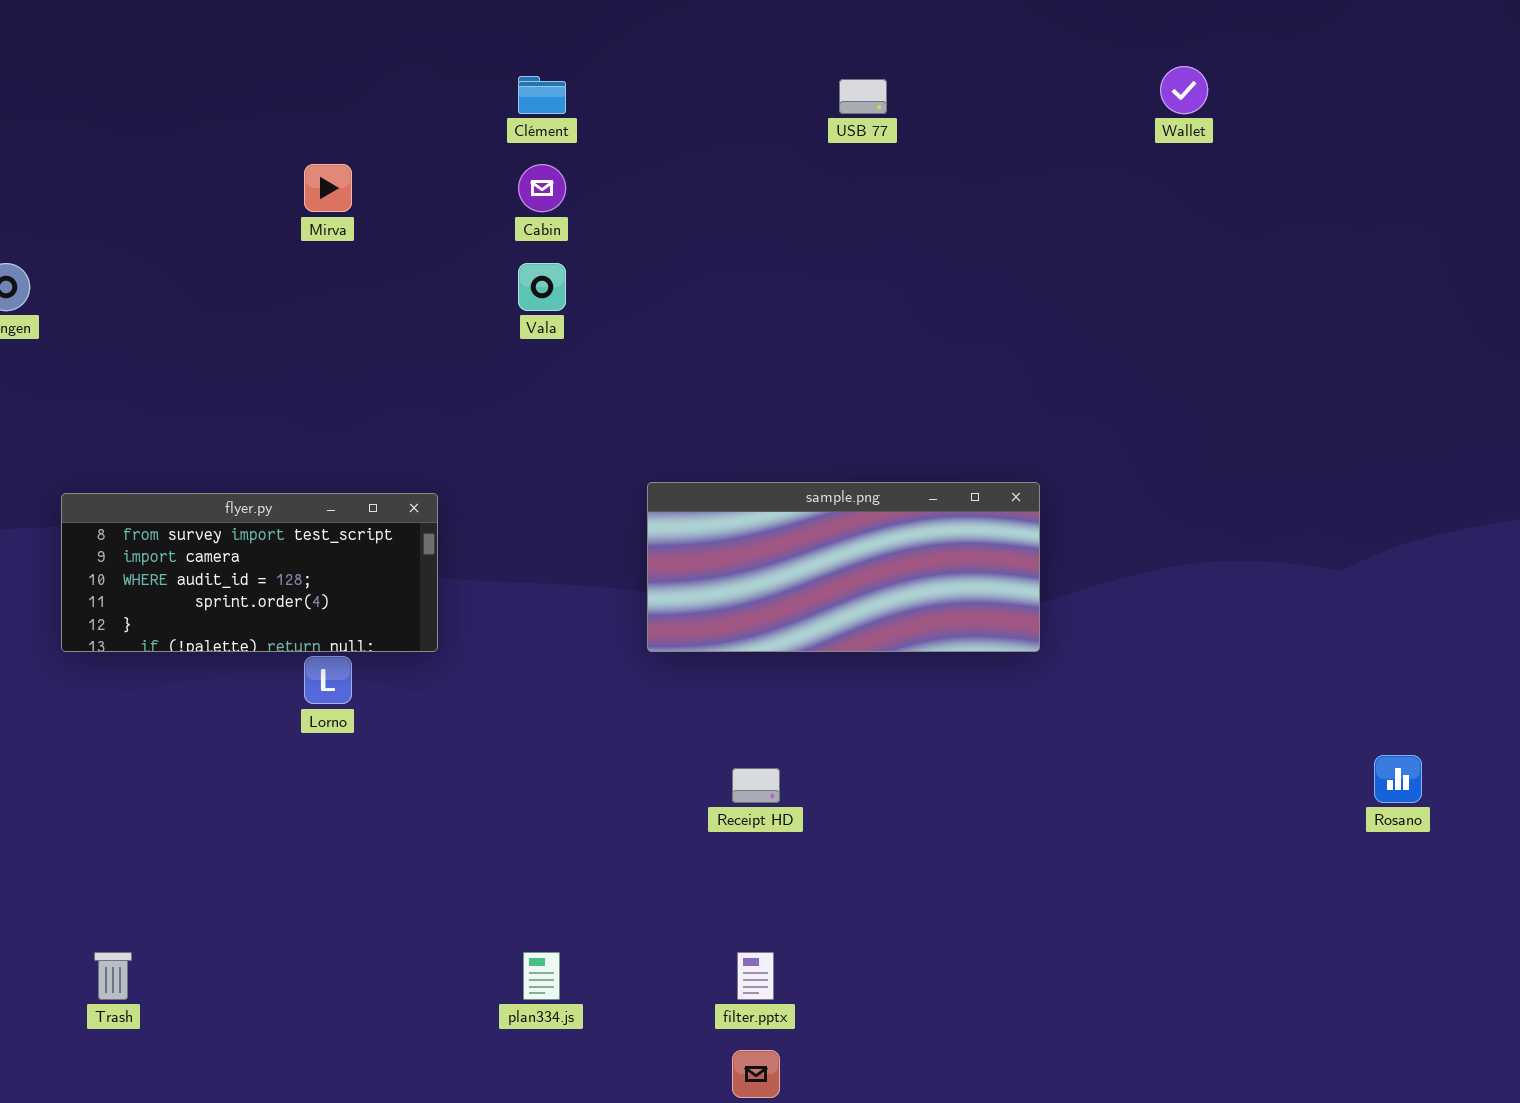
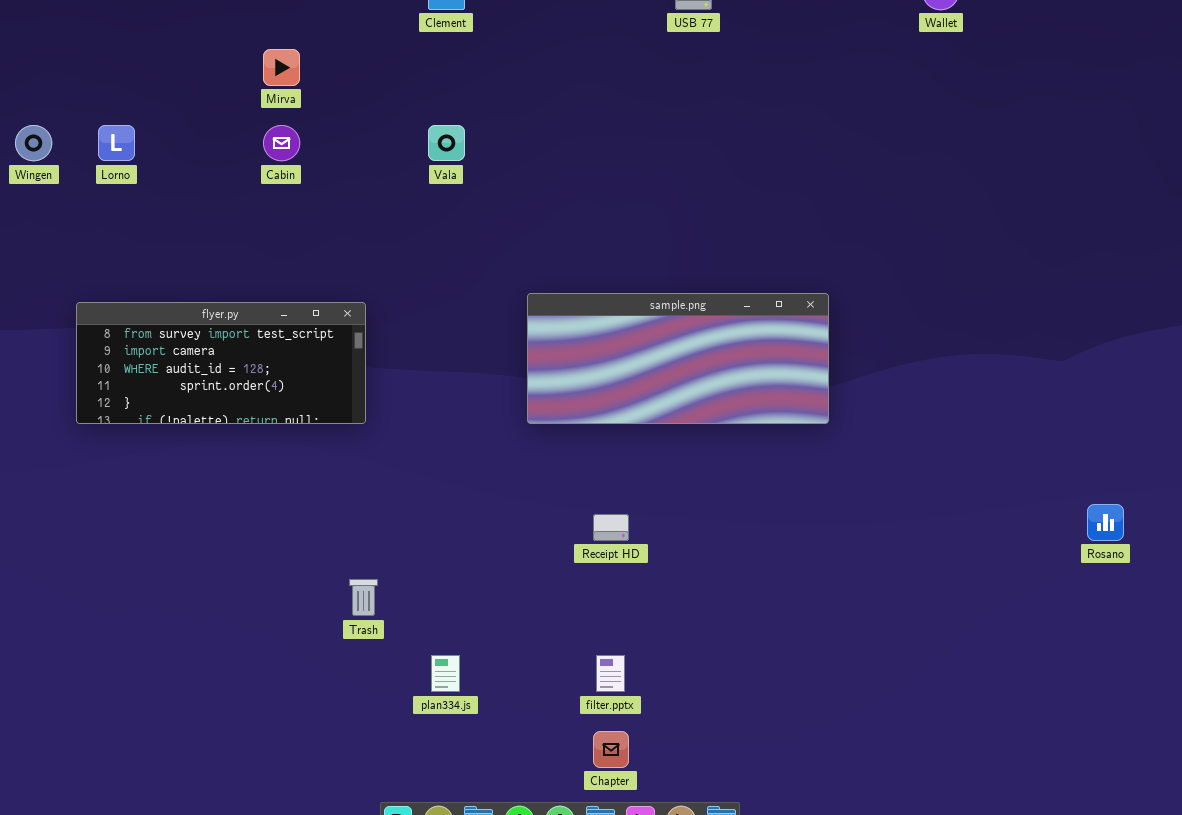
Cabin: [518,164,566,212] -> [263,125,300,161], moved
Lorno: [304,656,352,704] -> [98,125,135,161], moved
Trash: [94,952,132,1000] -> [349,579,378,616], moved

